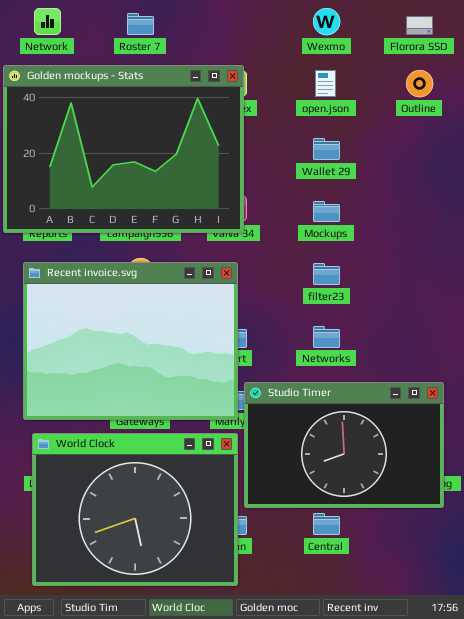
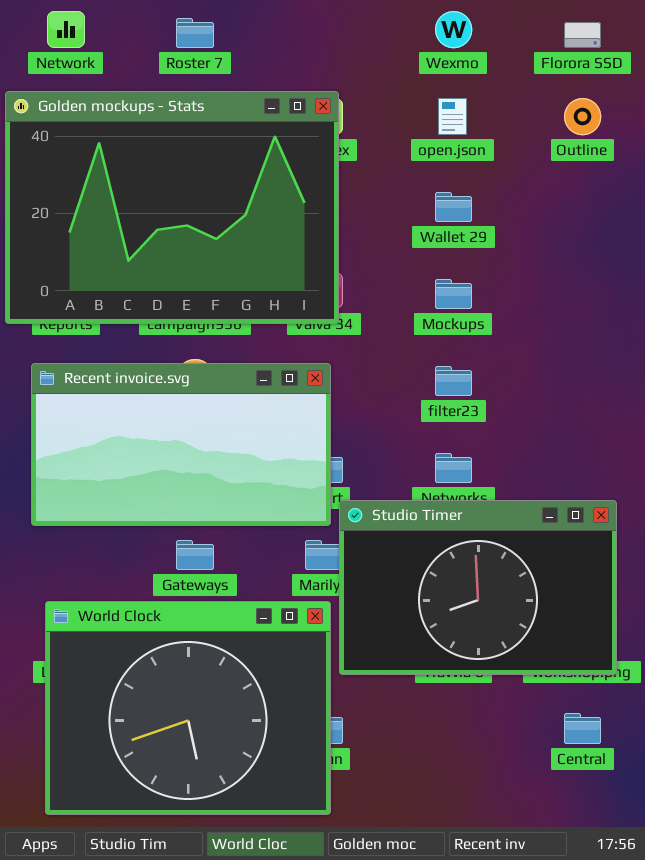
Recent invoice.svg: [23,262,238,420] -> [31,363,331,526], resized
Studio Timer: [244,382,444,508] -> [339,500,617,675], moved
Central: [313,513,340,535] -> [564,713,601,744], moved

